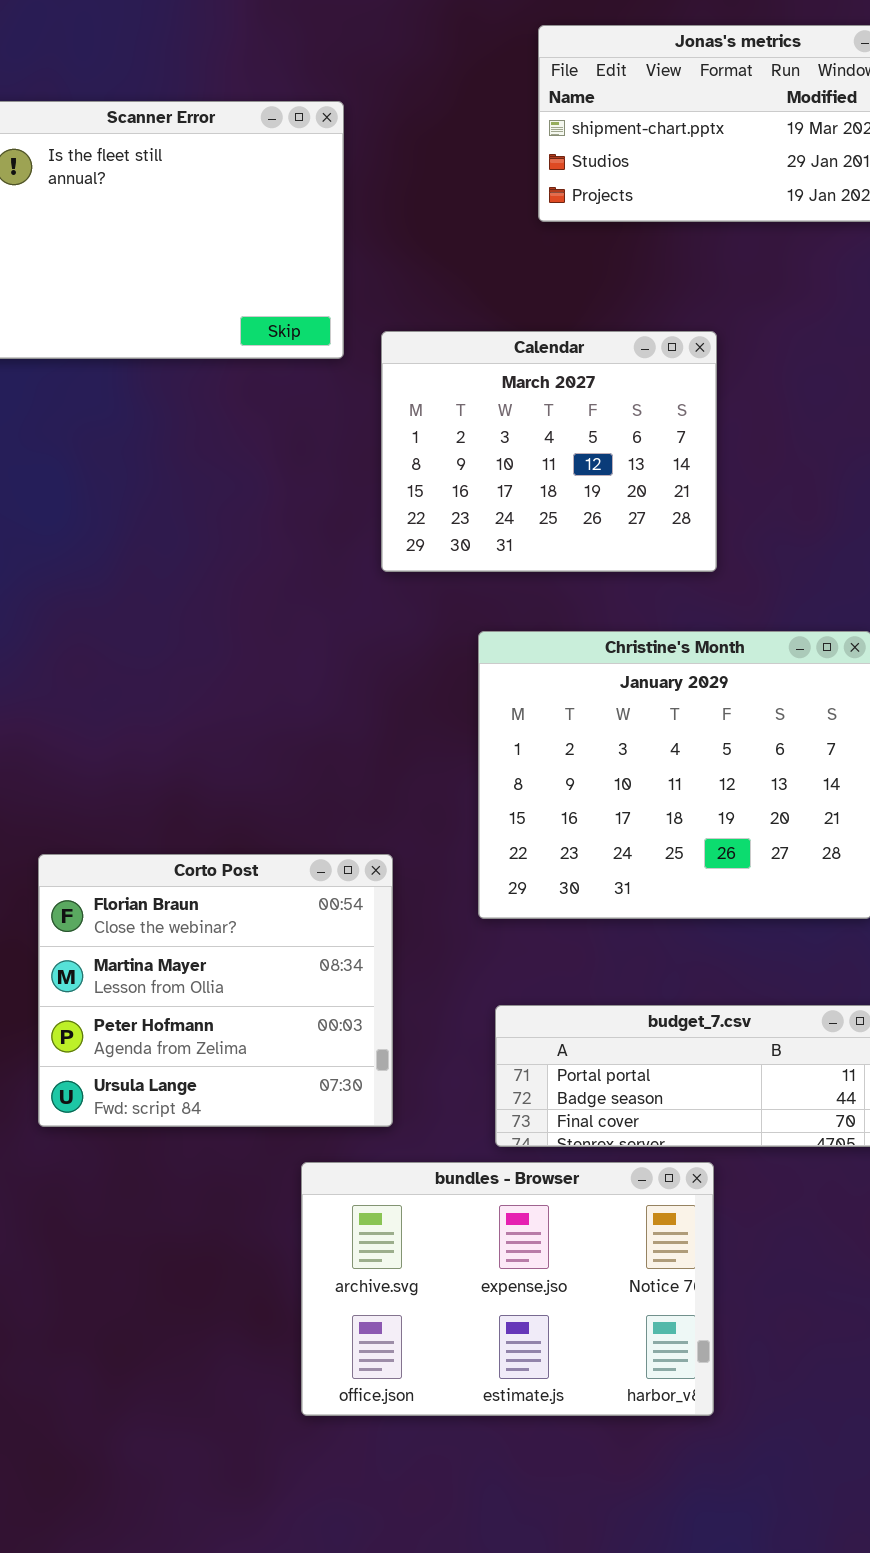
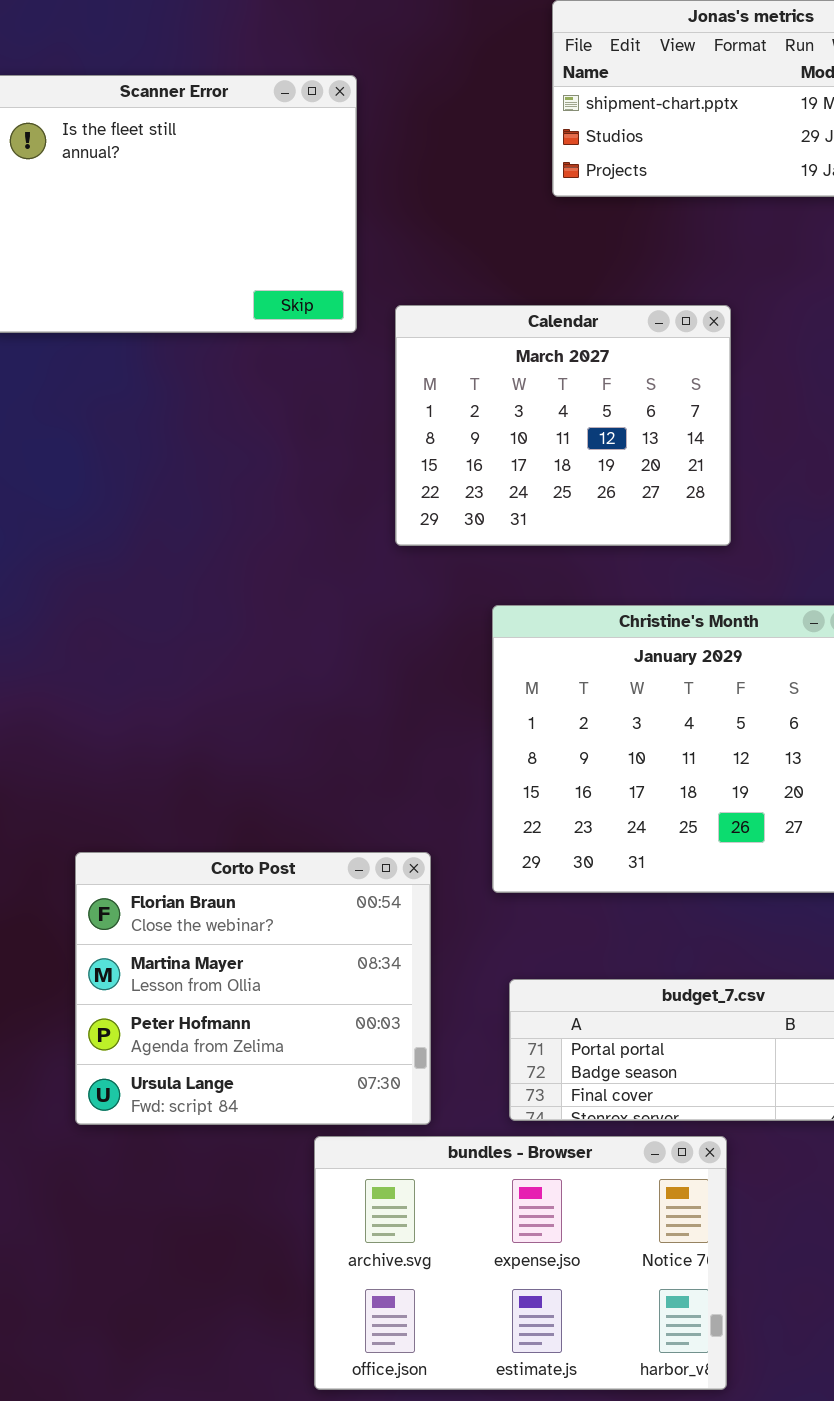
Corto Post: [38,854,393,1127] -> [75,852,431,1125], moved

